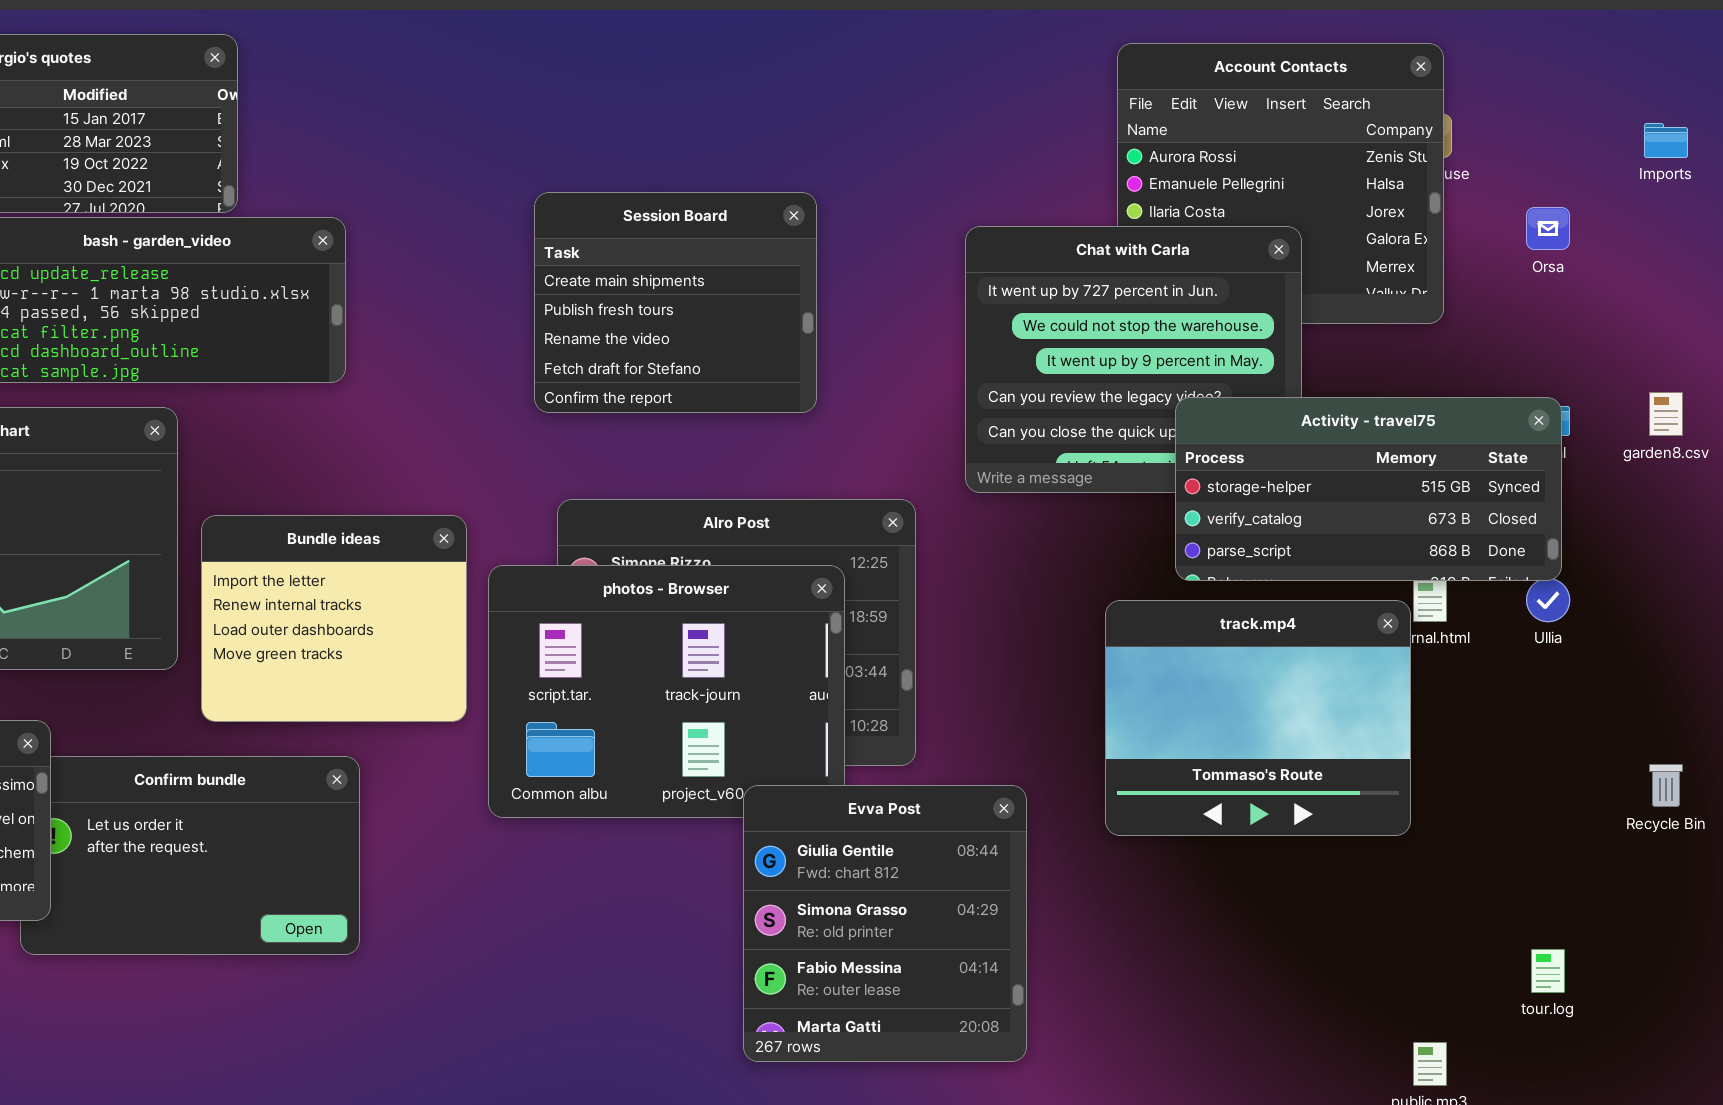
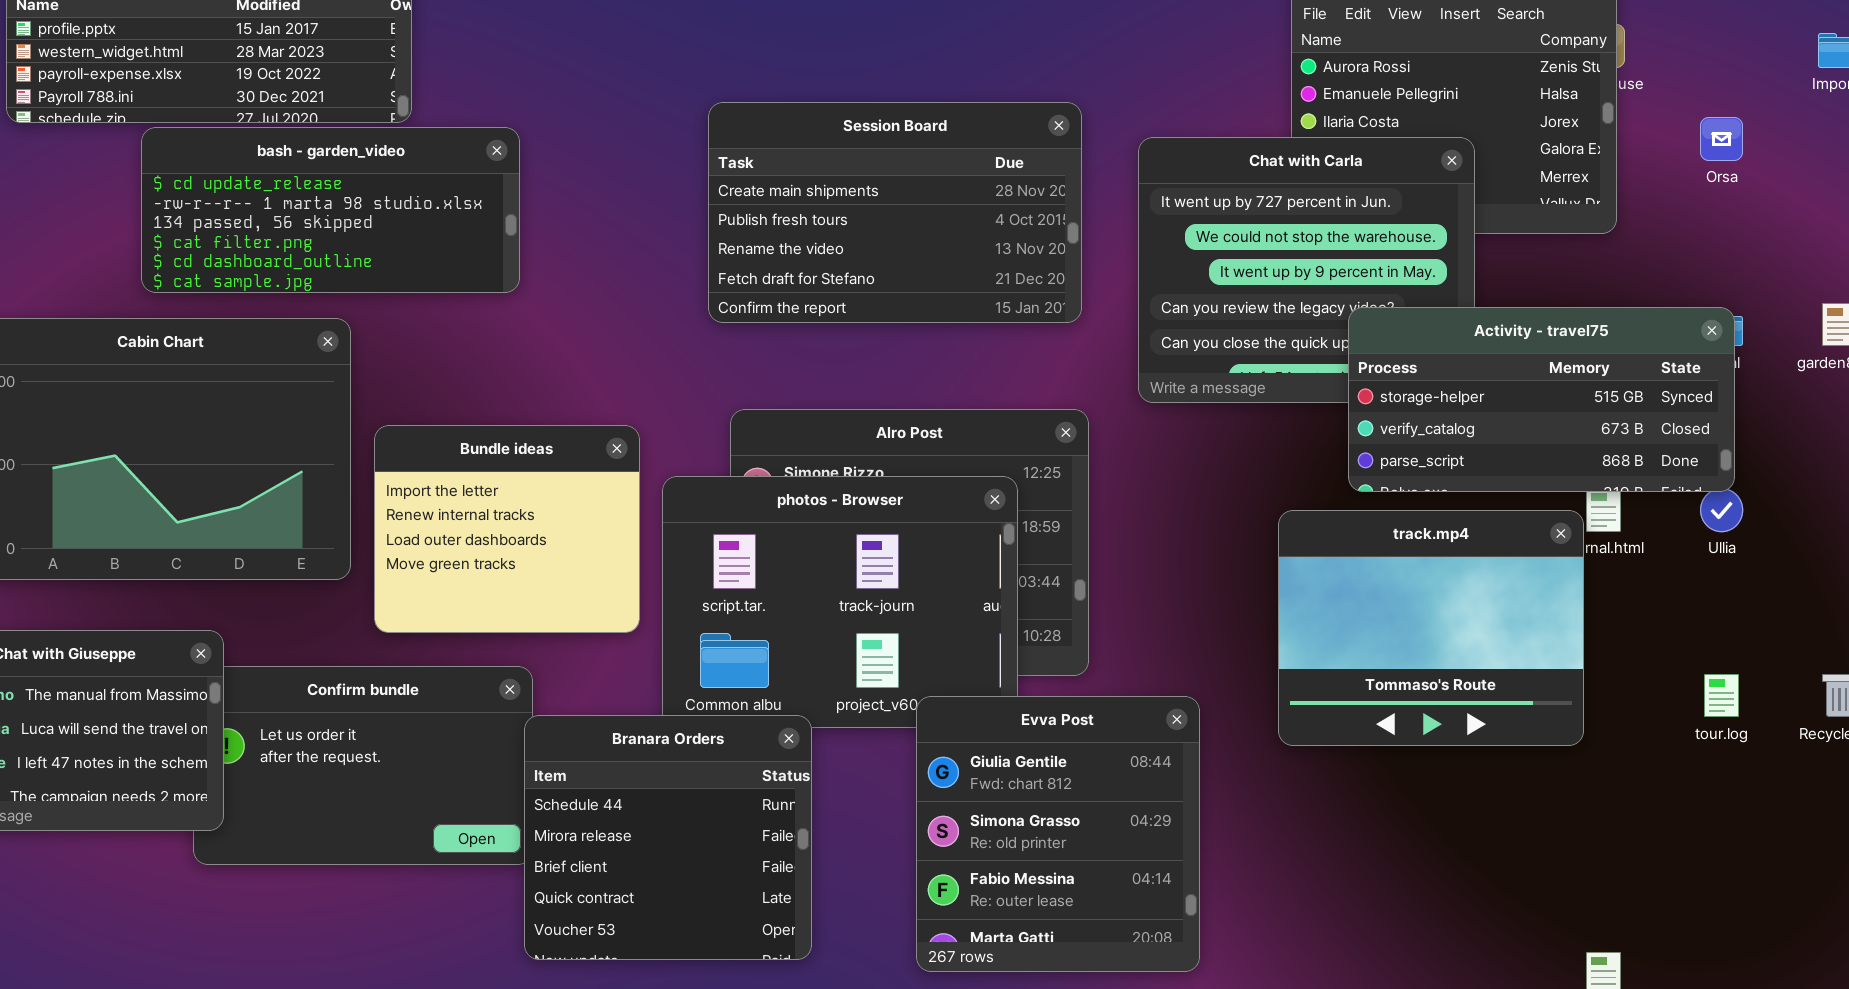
Session Board: [534,192,817,413] -> [708,102,1082,323], resized
Branara Orders: none -> [524,715,812,960], opened
tour.log: [1531,949,1565,993] -> [1704,674,1739,717], moved

